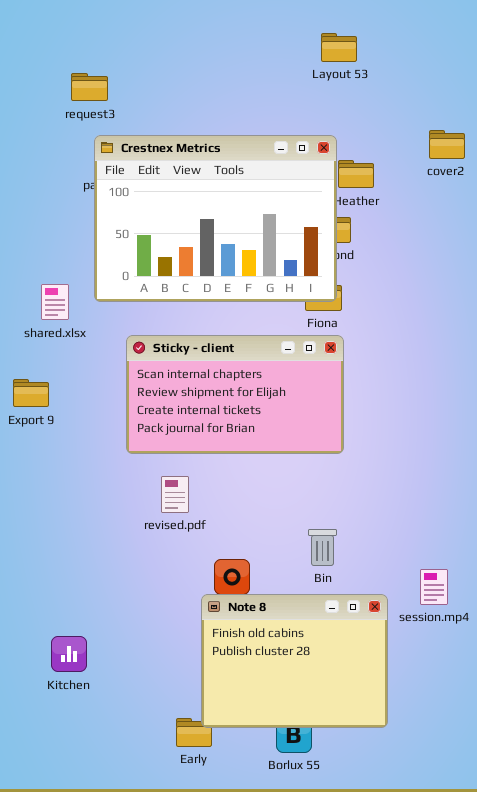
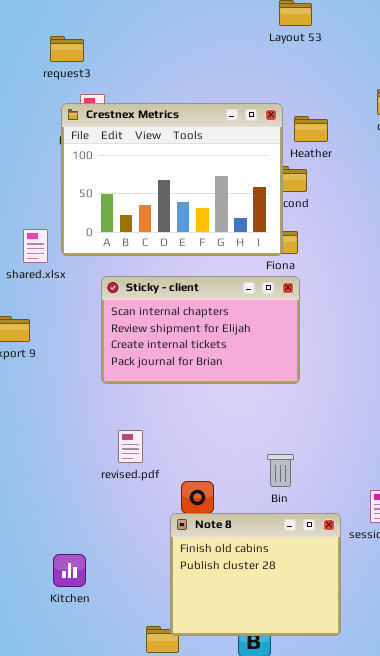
Crestnex Metrics: [94,135,337,302] -> [61,103,283,256], moved
revised.pdf: [161,476,189,513] -> [118,430,143,463], moved
Kitchen: [51,636,87,672] -> [53,554,86,587], moved

